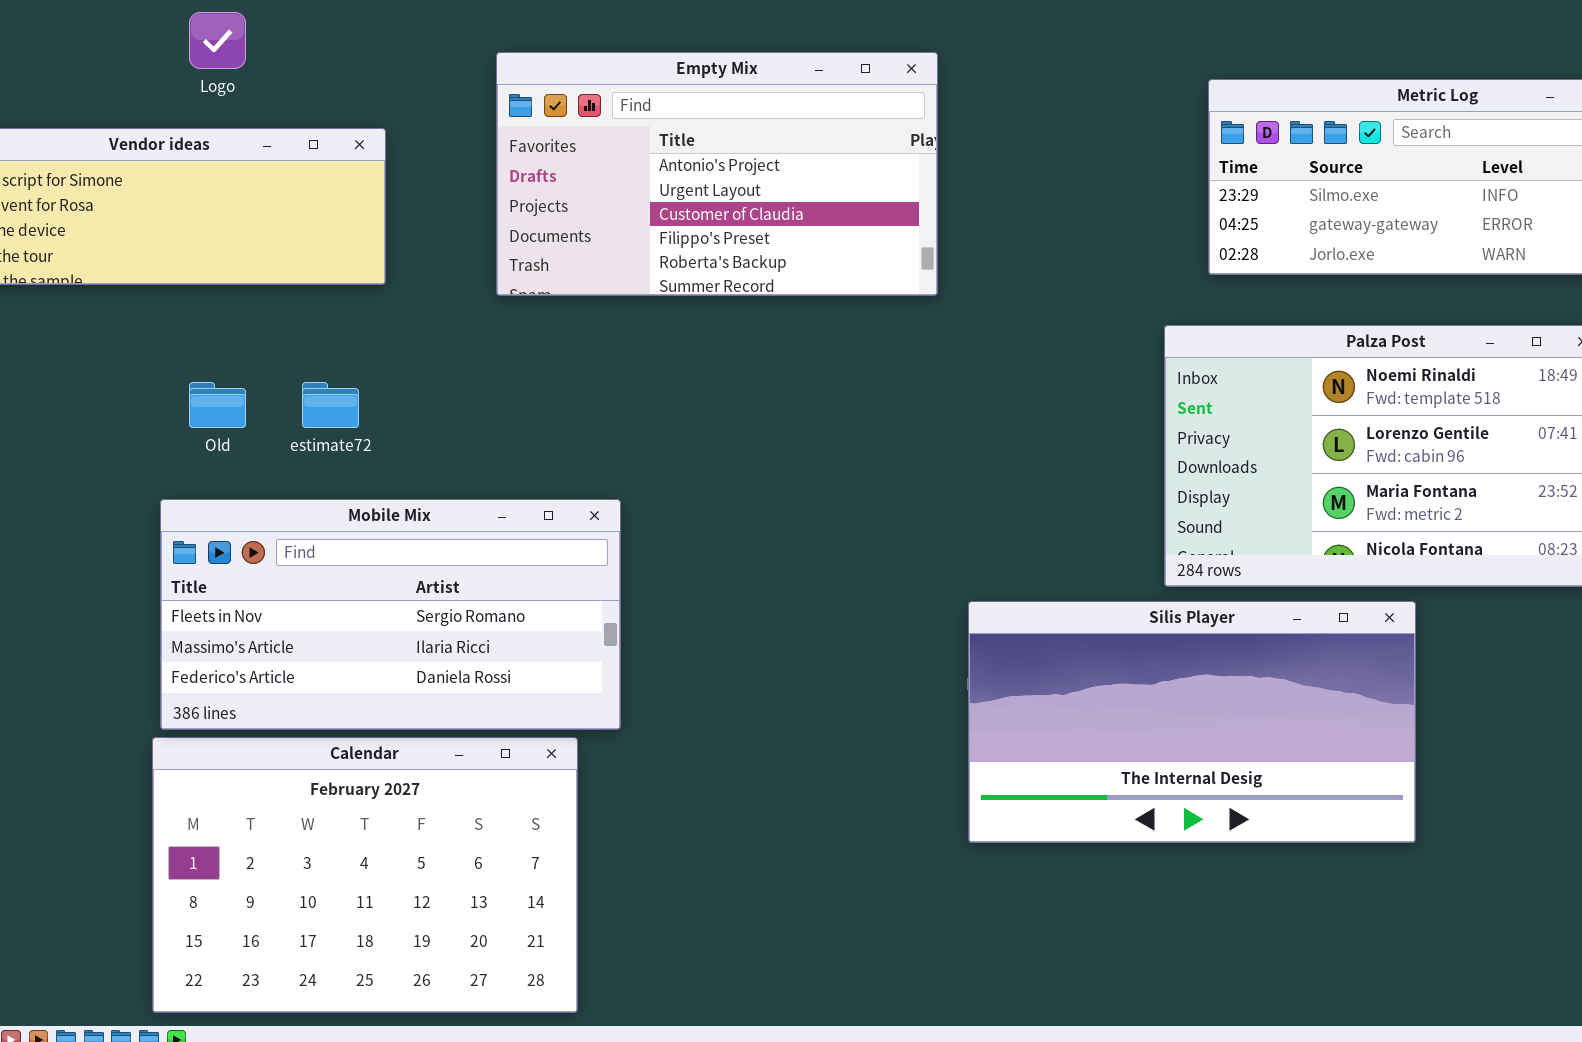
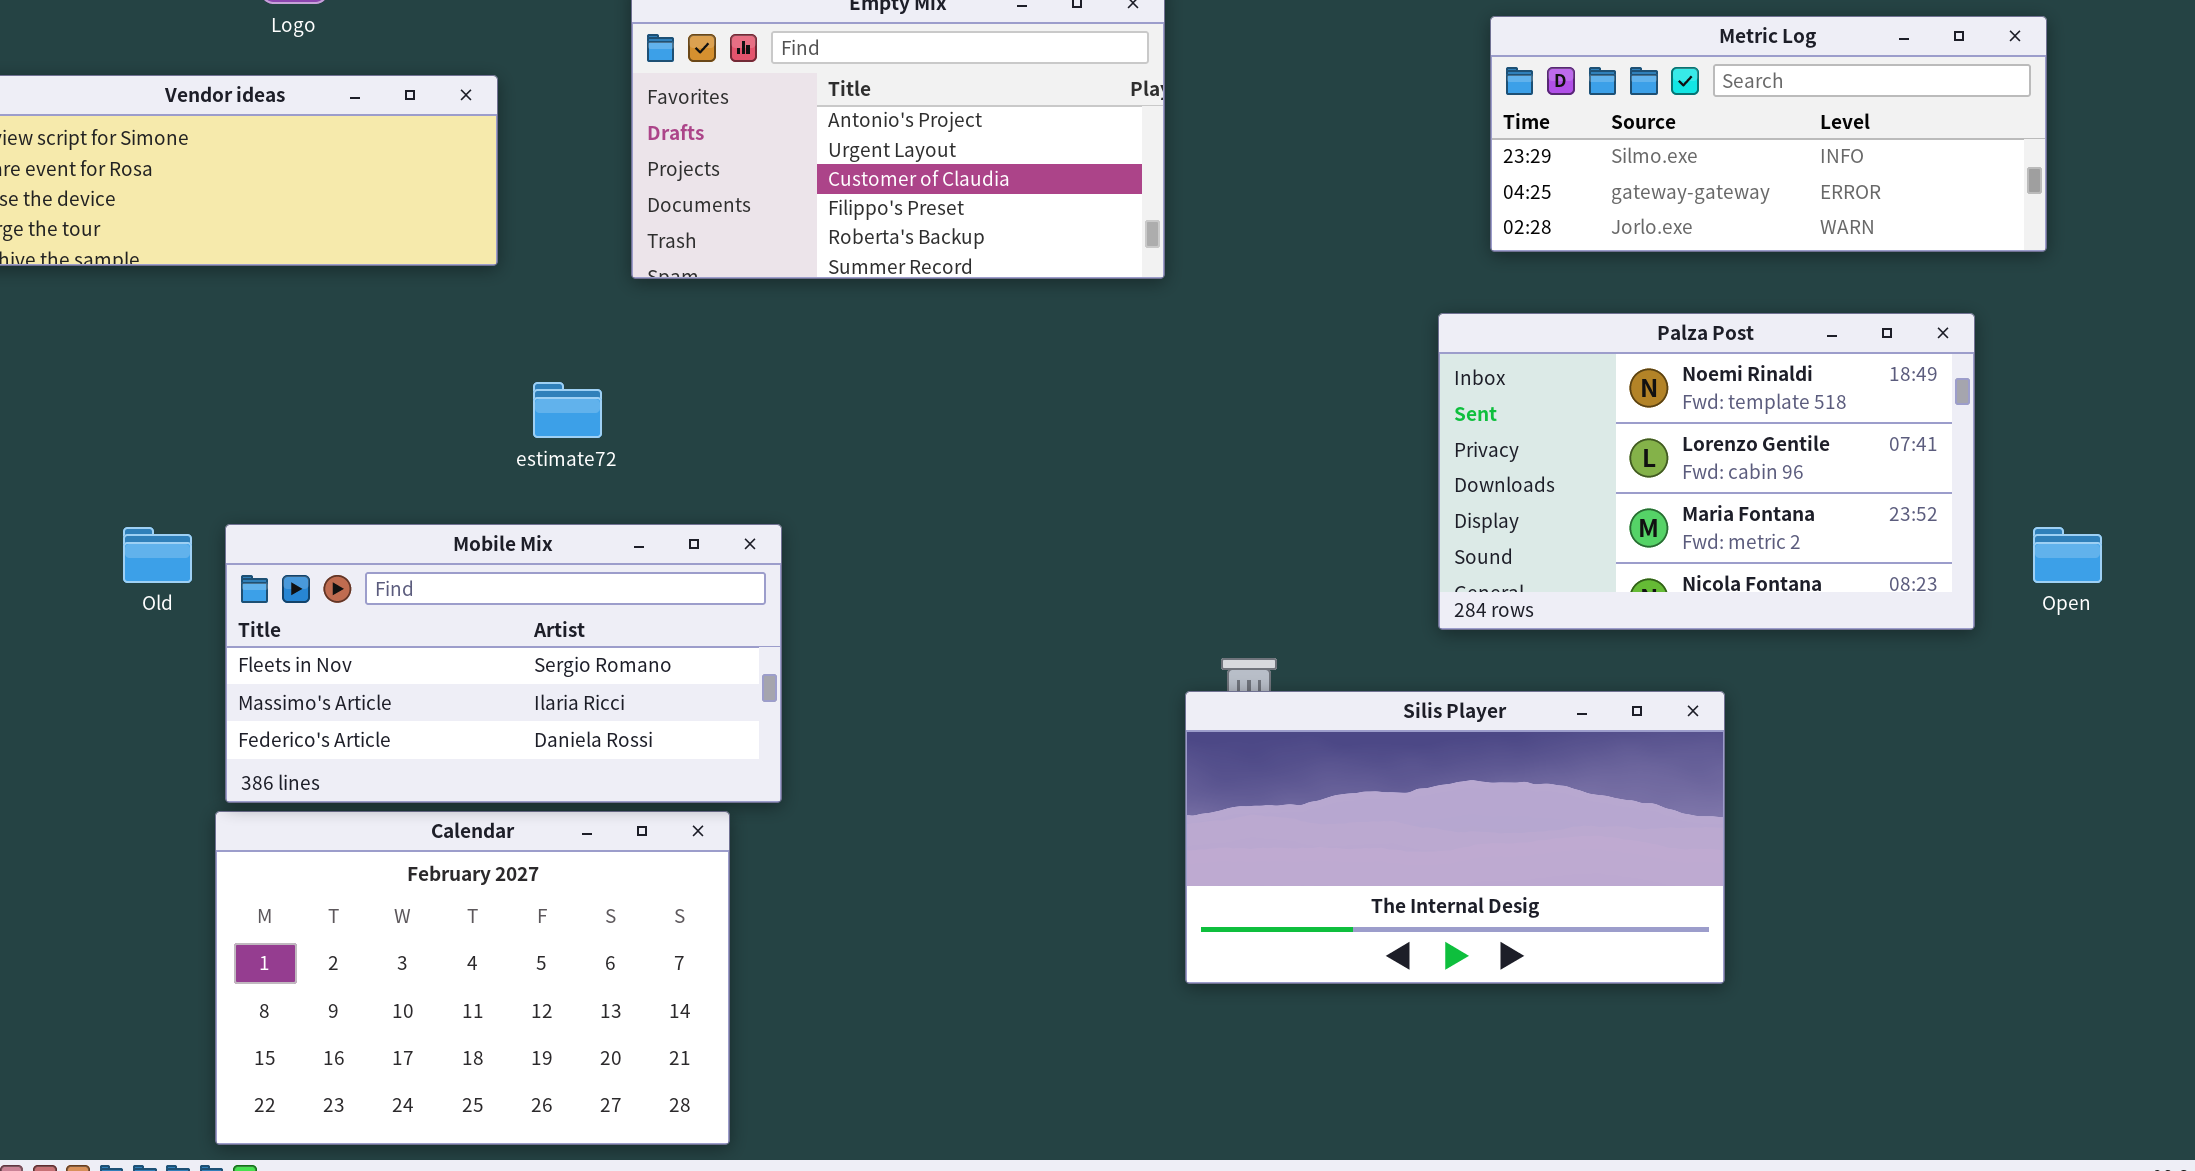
Old: [189,382,246,428] -> [123,527,192,583], moved
estimate72: [302,382,359,428] -> [533,382,602,438], moved
Silis Player: [968,601,1416,843] -> [1185,691,1725,984], moved

